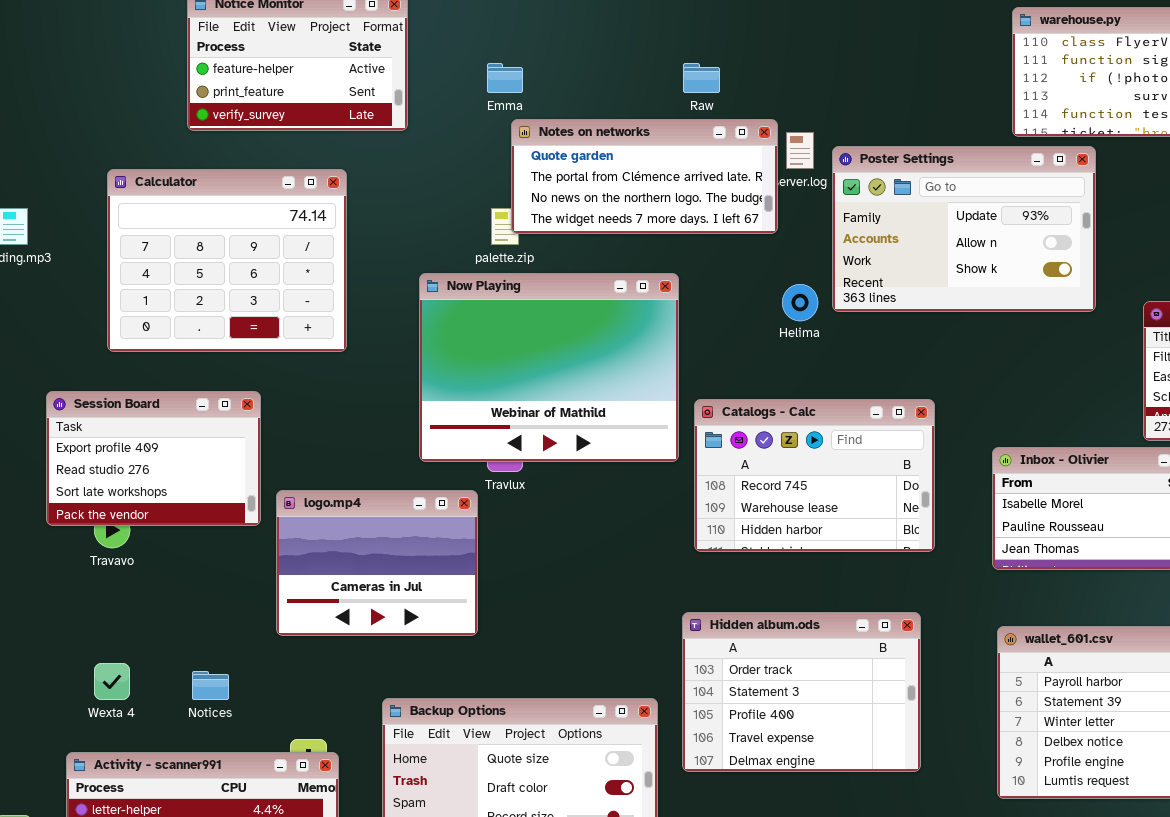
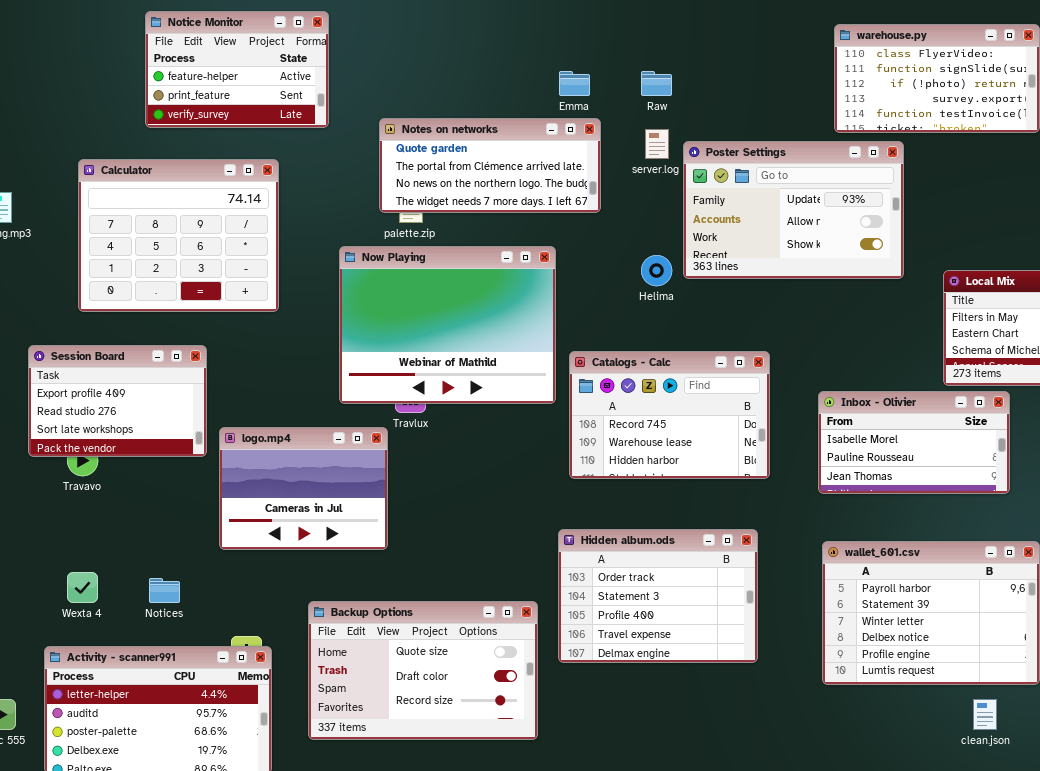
Emma: [487,63,523,93] -> [559,71,590,96], moved
Raw: [683,63,720,93] -> [641,71,672,96], moved
Notes on networks: [511,119,778,234] -> [379,118,601,213], moved

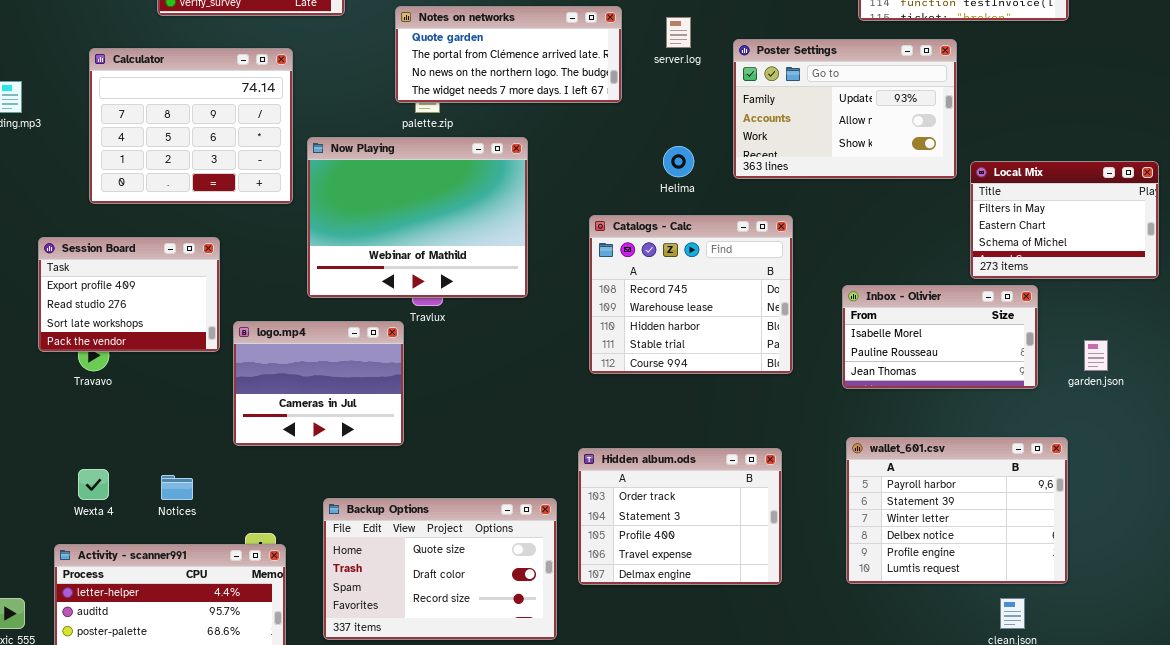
Poster Settings: [683,141,904,279] -> [733,39,957,179], moved
Now Playing: [339,246,556,404] -> [307,137,528,298], moved
Catalogs - Calc: [569,351,770,479] -> [589,215,793,374], resized
Hidden album.ods: [558,529,758,663] -> [578,448,782,585], moved

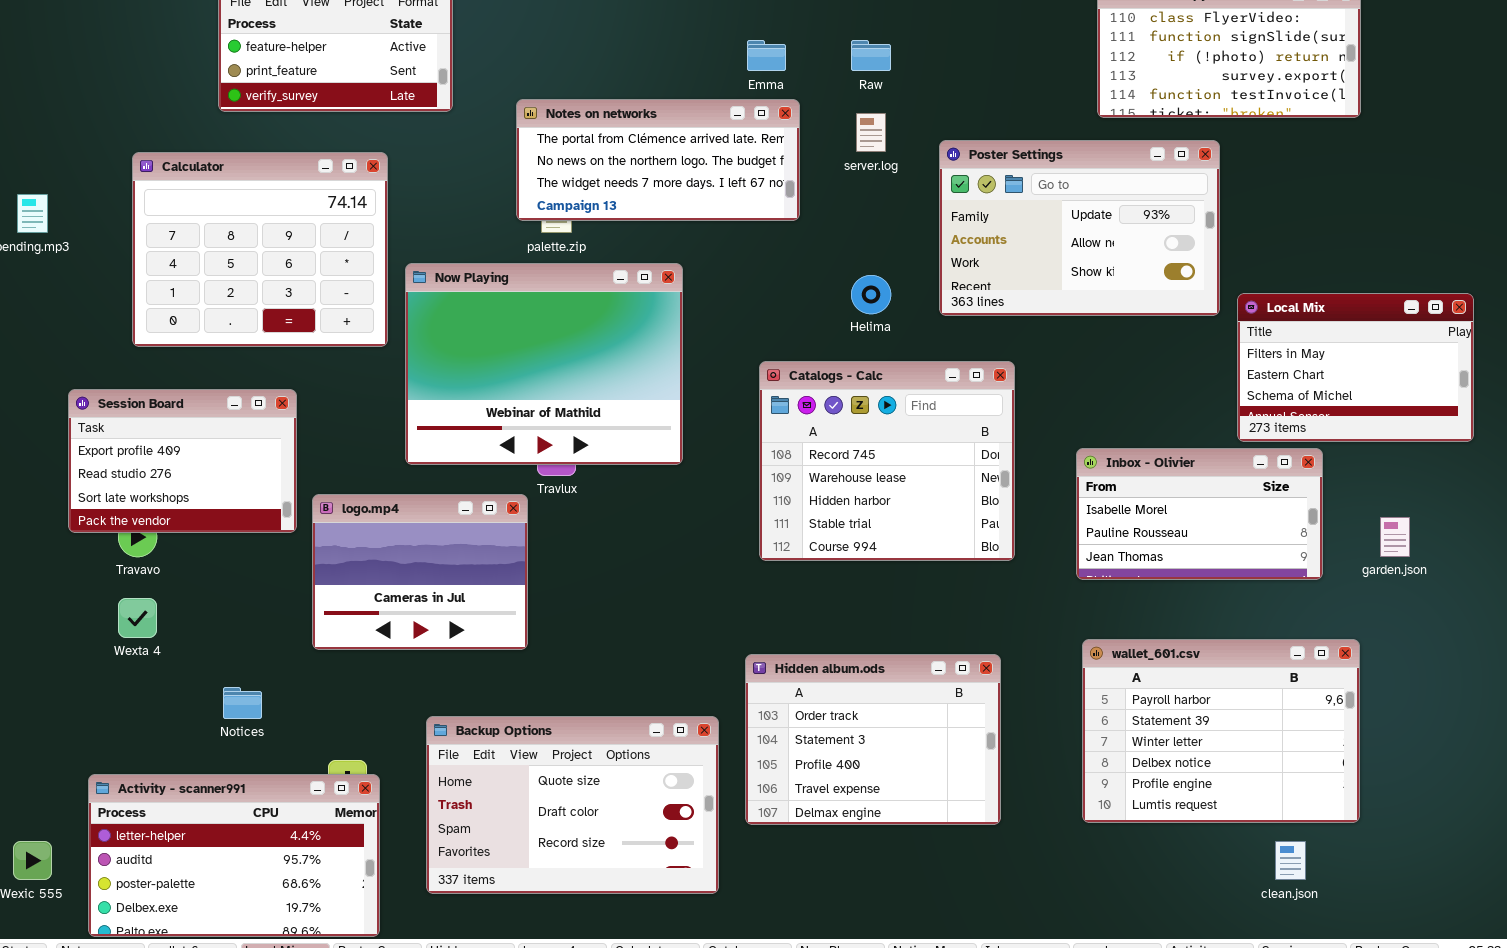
Notes on networks: [395,6,622,103] -> [516,99,800,221], scrolled down 1 row
Wexta 4: [78,469,109,500] -> [118,598,157,638], moved

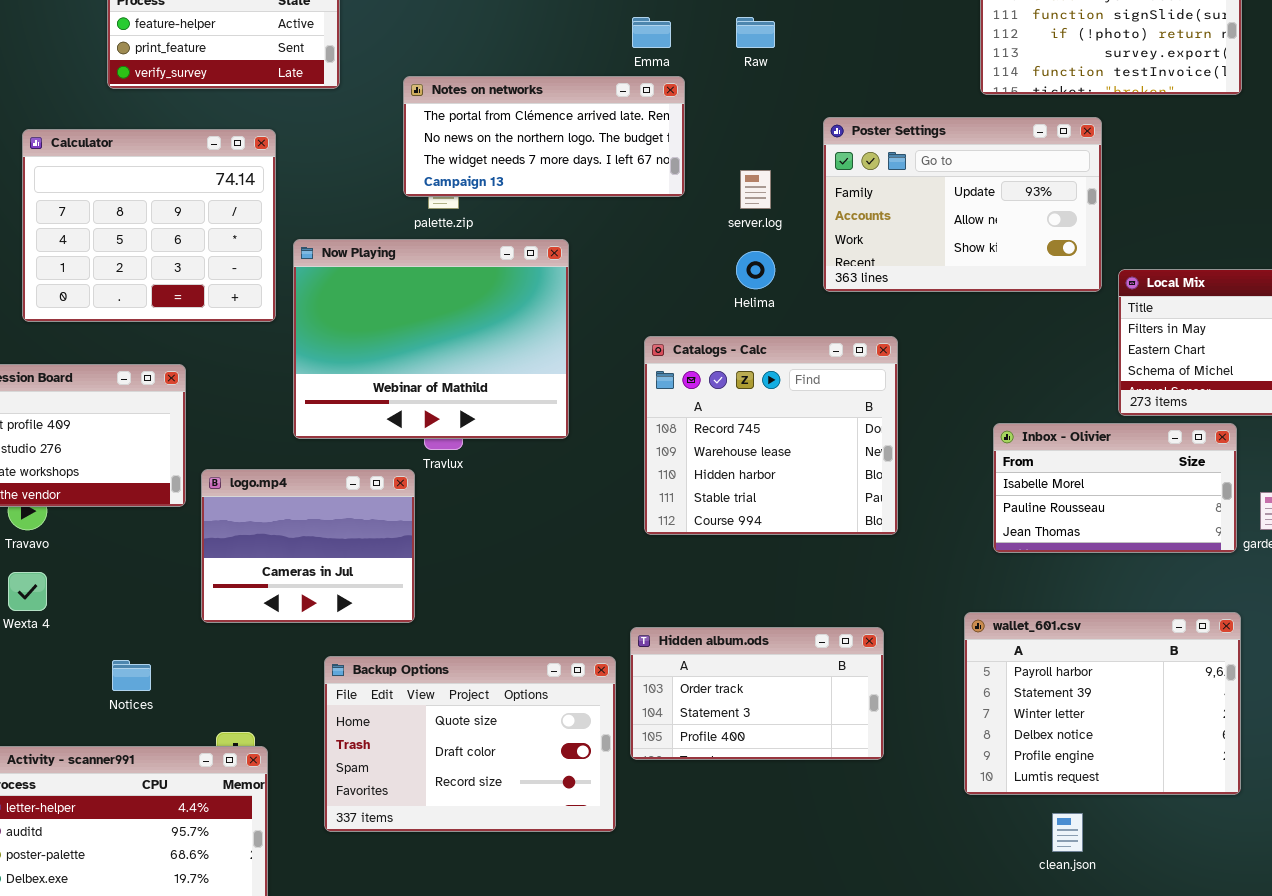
server.log: [856,113,886,152] -> [740,170,771,209], moved
Inbox - Olivier: [1076,448,1323,580] -> [993,423,1237,553], moved
Hidden album.ods: [745,654,1001,825] -> [630,627,884,760], resized
Backup Options: [426,716,719,894] -> [324,656,616,832], moved
clean.json: [1275,841,1306,880] -> [1052,813,1083,852], moved

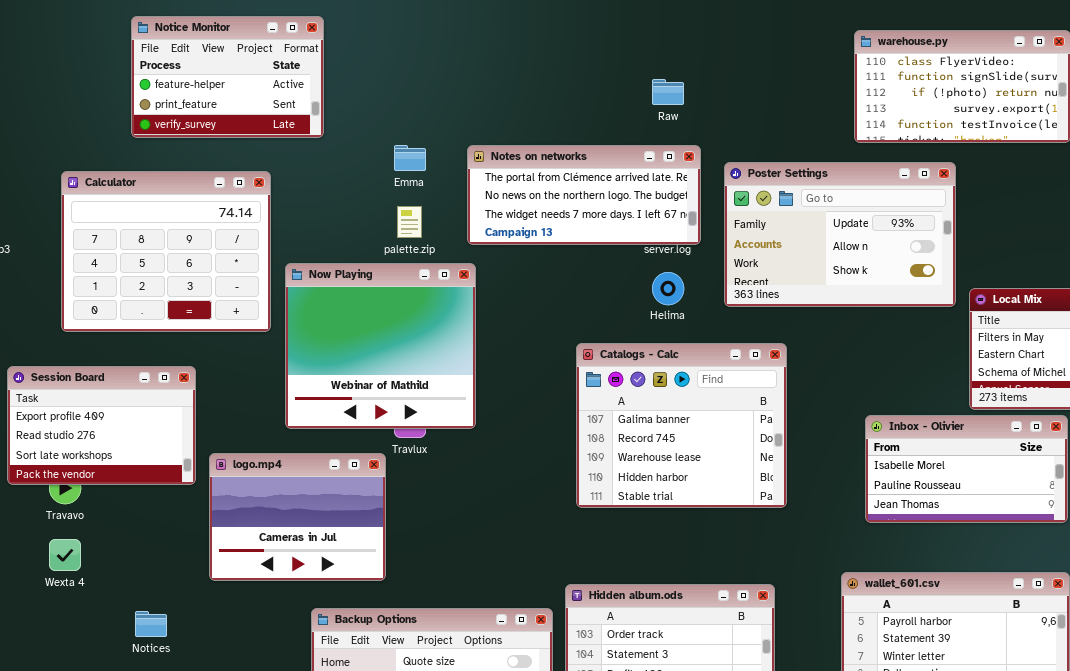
Emma: [632,17,671,48] -> [394,145,426,171], moved
Notes on networks: [403,76,685,197] -> [467,145,701,245], moved
Now Playing: [293,239,569,439] -> [285,263,476,429], resized
Catalogs - Calc: [644,336,898,535] -> [576,343,787,508], scrolled up 1 row

